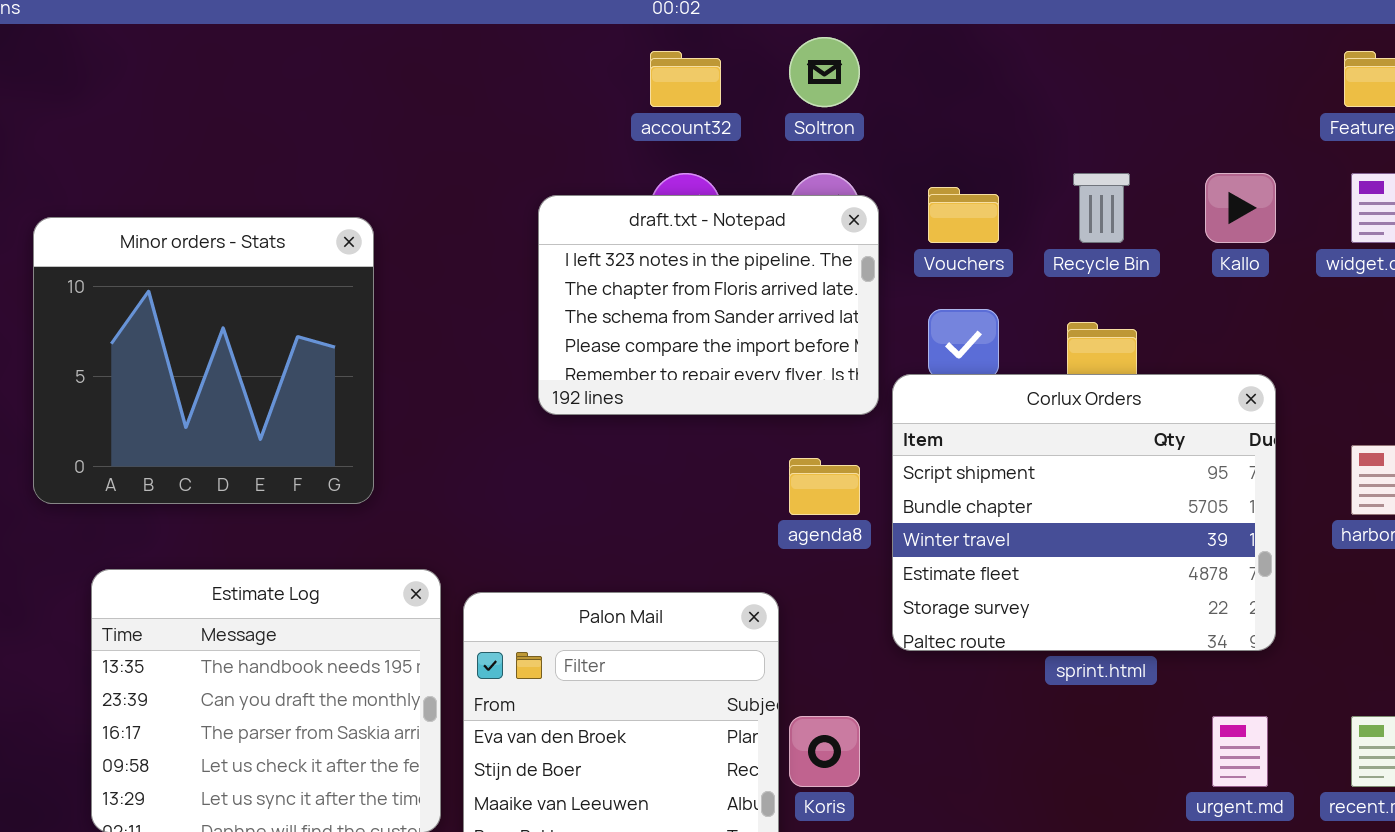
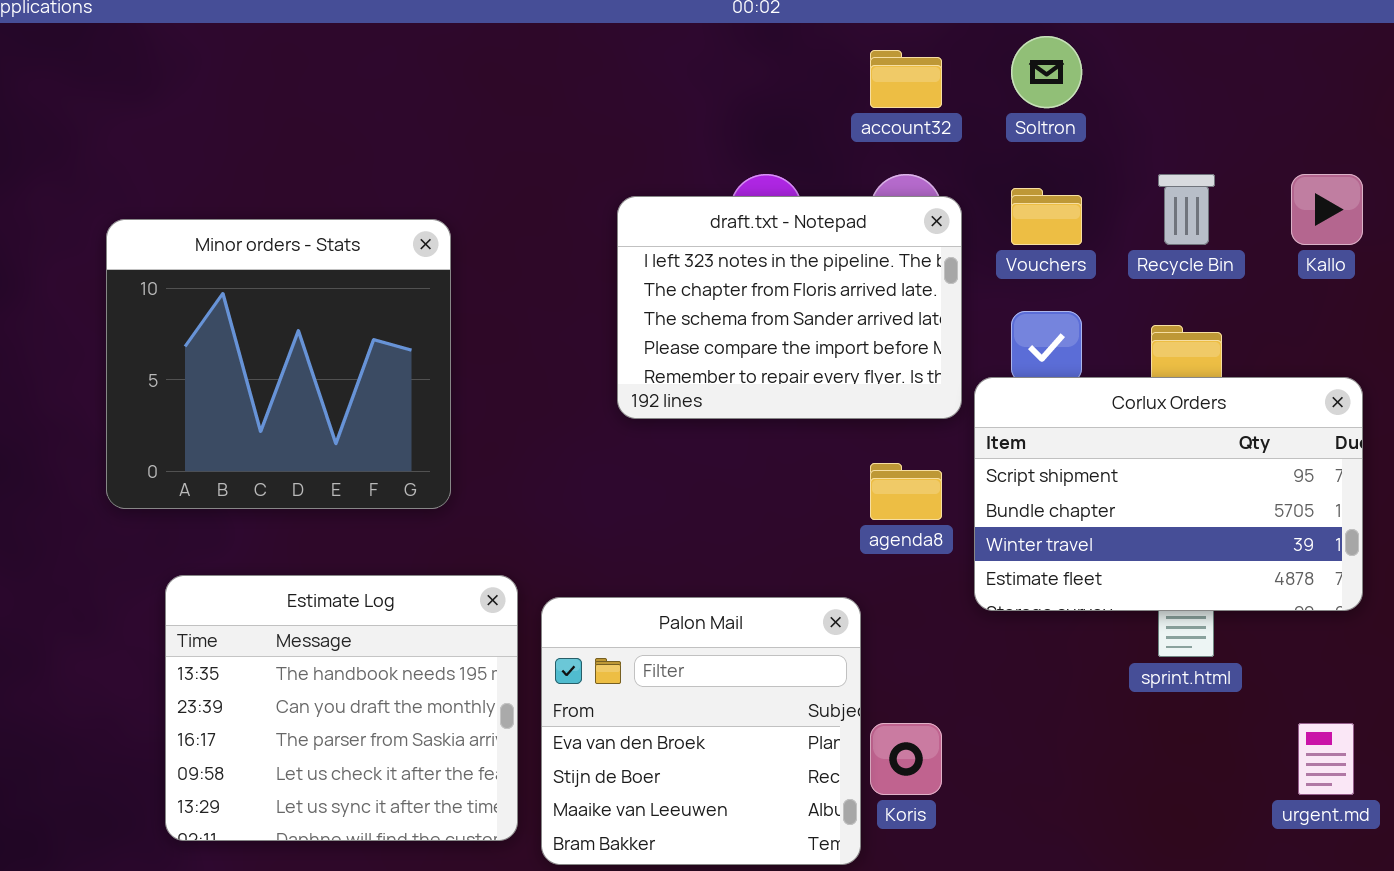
Soltron: [789,37,860,107] -> [1011,36,1082,108], moved
account32: [650,51,721,107] -> [870,50,942,108], moved
Corlux Orders: [892,374,1276,651] -> [974,377,1363,611], resized

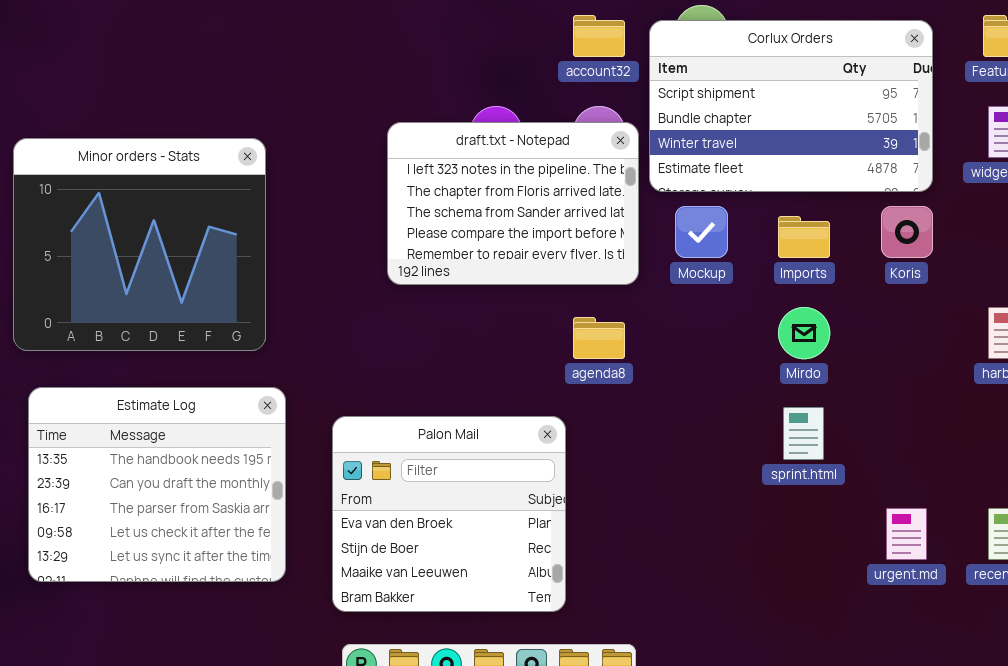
Corlux Orders: [974,377,1363,611] -> [649,20,933,192], moved
Estimate Log: [165,575,518,841] -> [28,387,286,582], moved
Koris: [870,723,942,795] -> [881,206,933,258], moved

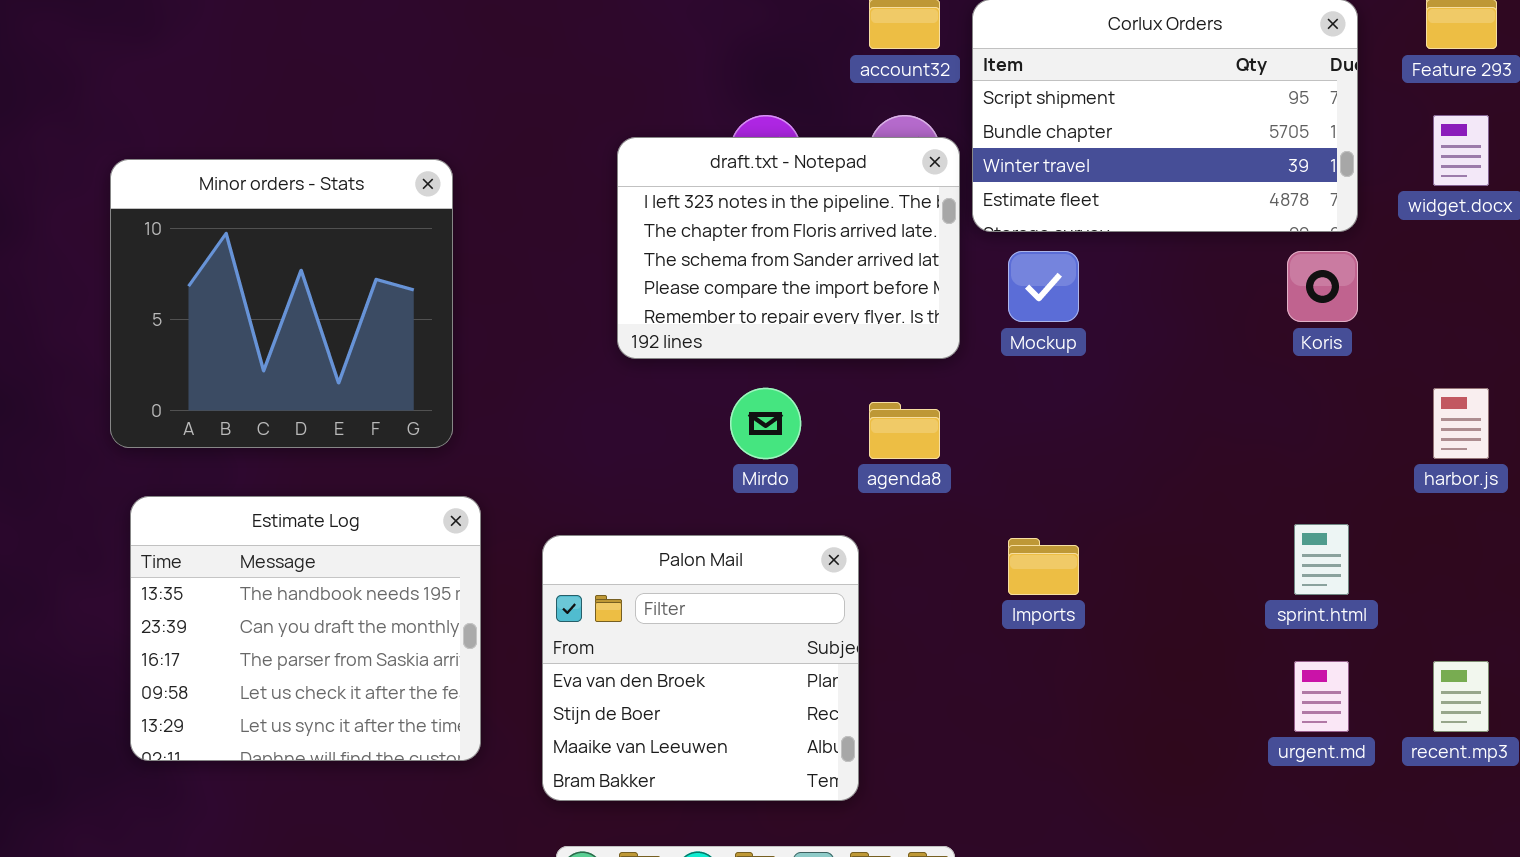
Imports: [778,216,830,258] -> [1008,538,1079,595], moved
Mirdo: [778,307,830,359] -> [730,388,801,459], moved
sprint.html: [783,407,824,460] -> [1294,524,1349,595], moved

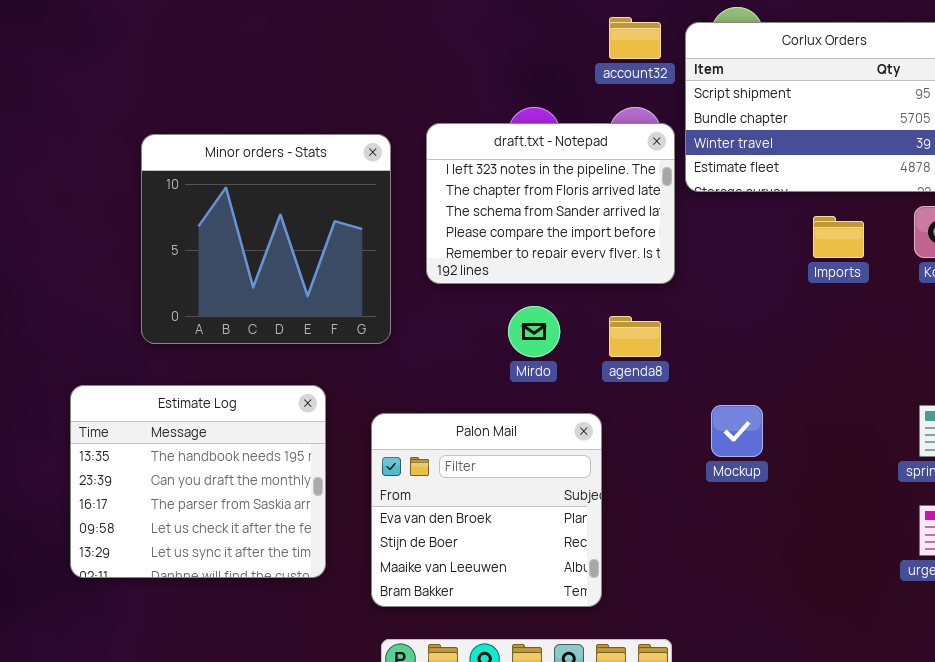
Minor orders - Stats: [110,159,453,448] -> [141,134,391,344], moved
Mockup: [1008,251,1079,322] -> [711,405,763,457], moved
Imports: [1008,538,1079,595] -> [813,216,864,258], moved

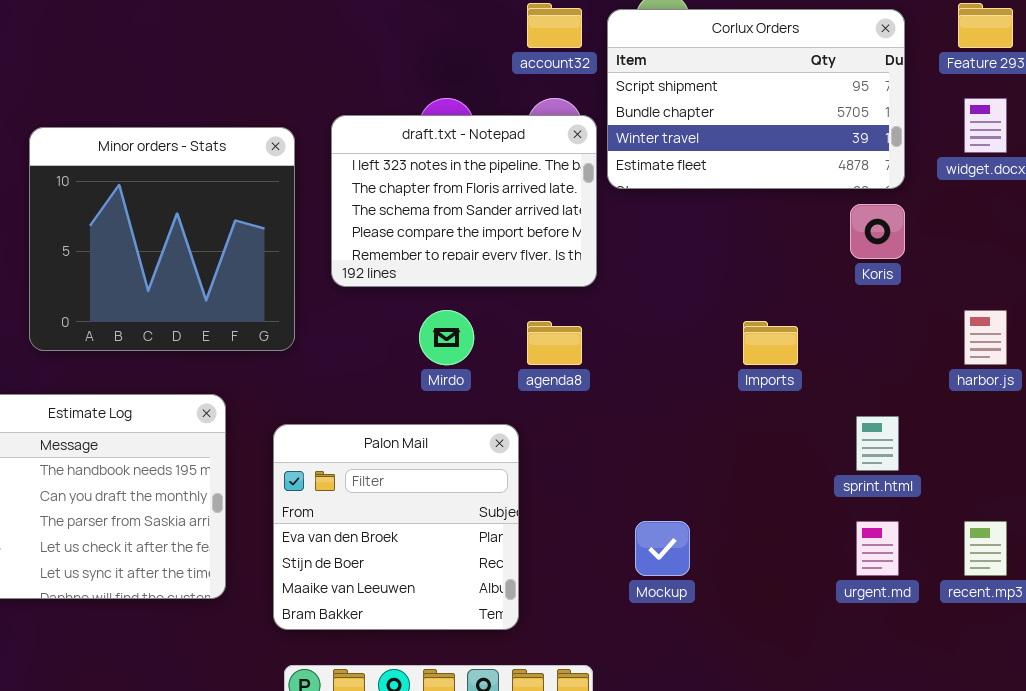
Imports: [813,216,864,258] -> [743,321,798,365], moved
Mockup: [711,405,763,457] -> [635,521,690,576], moved

